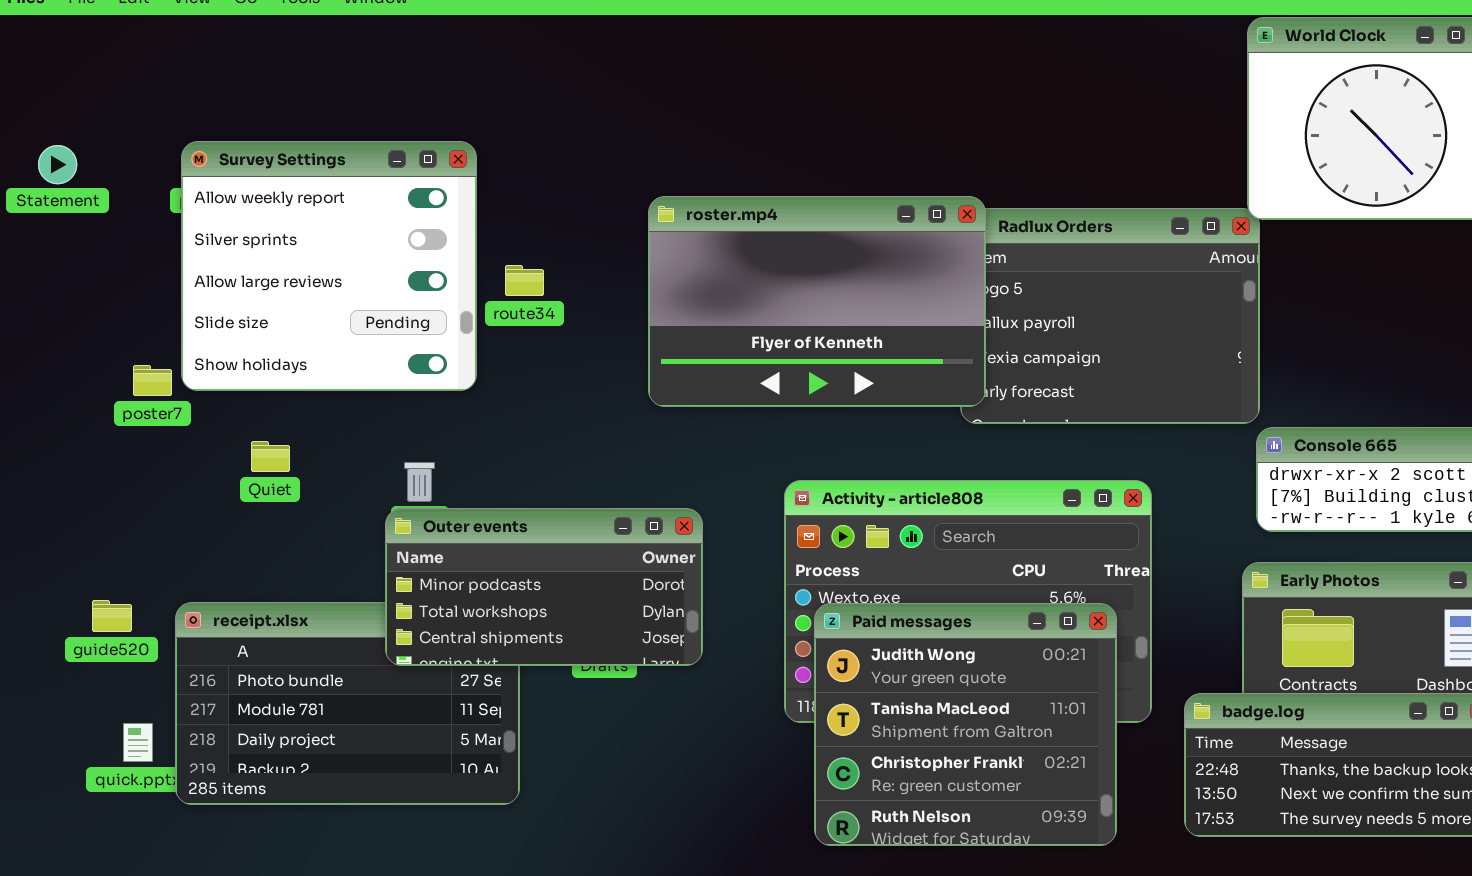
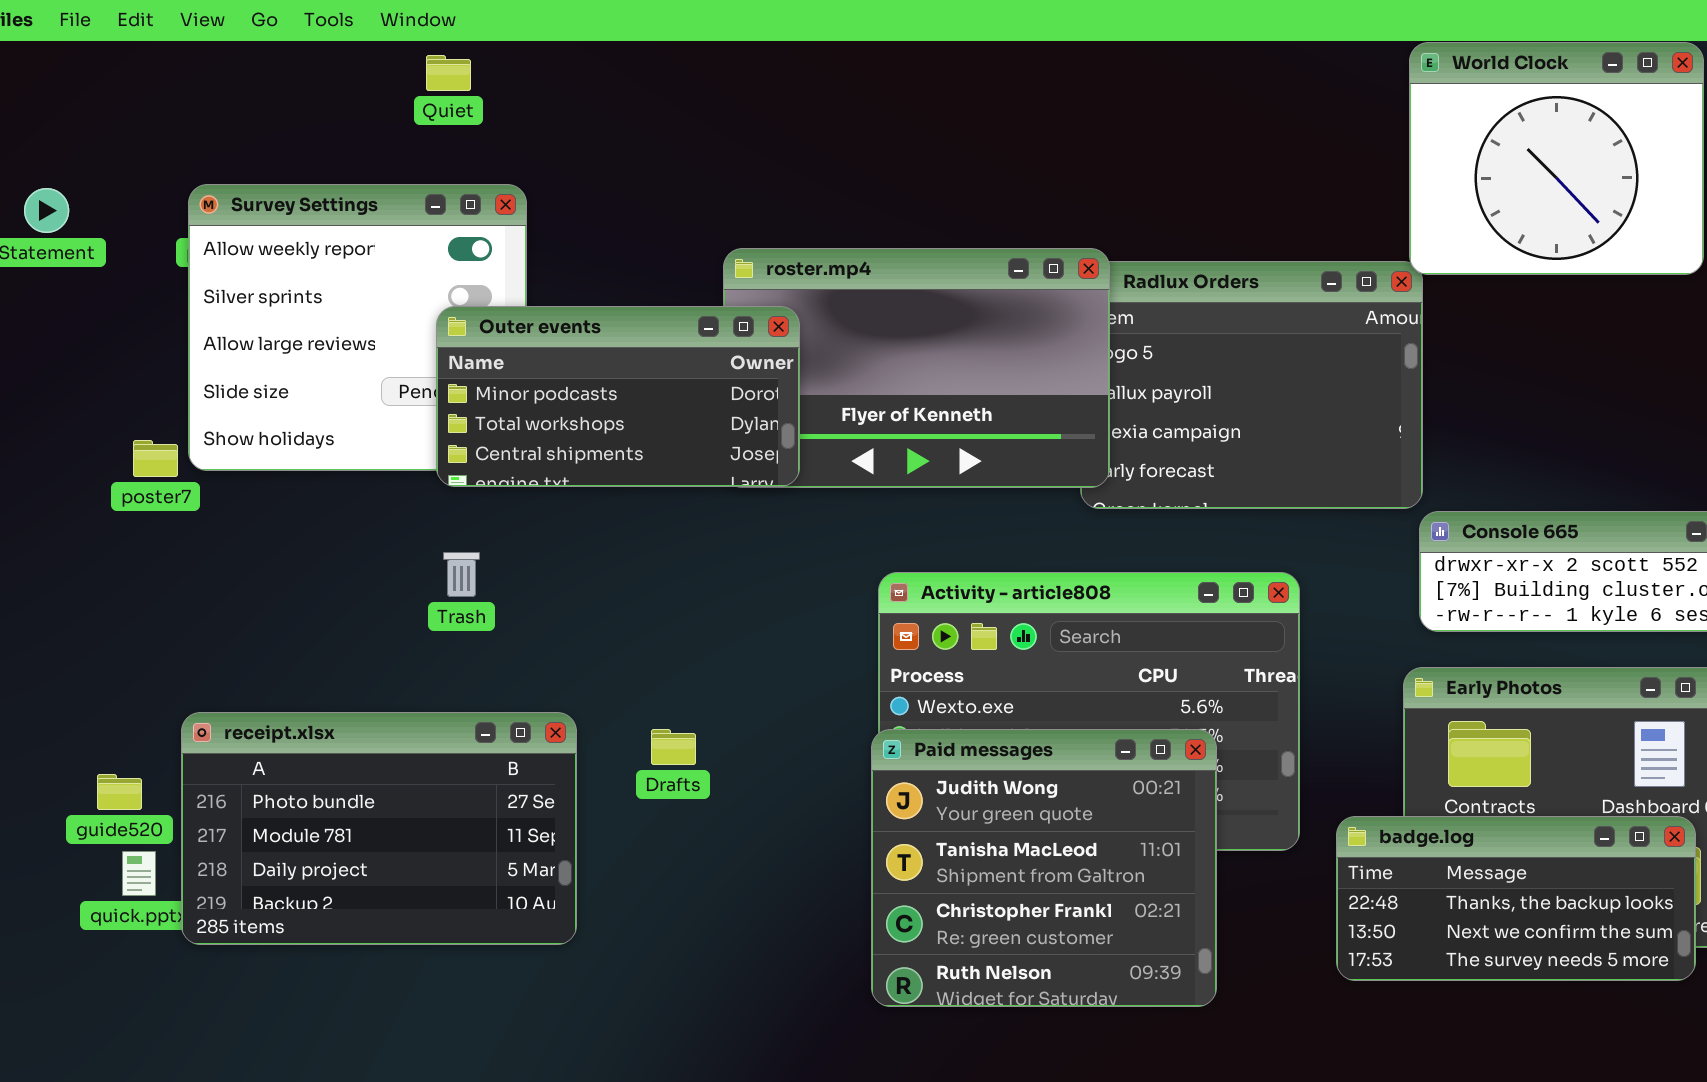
Quiet: [251,441,290,472] -> [426,55,471,91], moved
Outer events: [385,508,703,666] -> [436,306,800,487], moved
guide520: [92,600,132,632] -> [97,774,142,810], moved
Paid messages: [814,603,1117,846] -> [871,729,1217,1007], moved

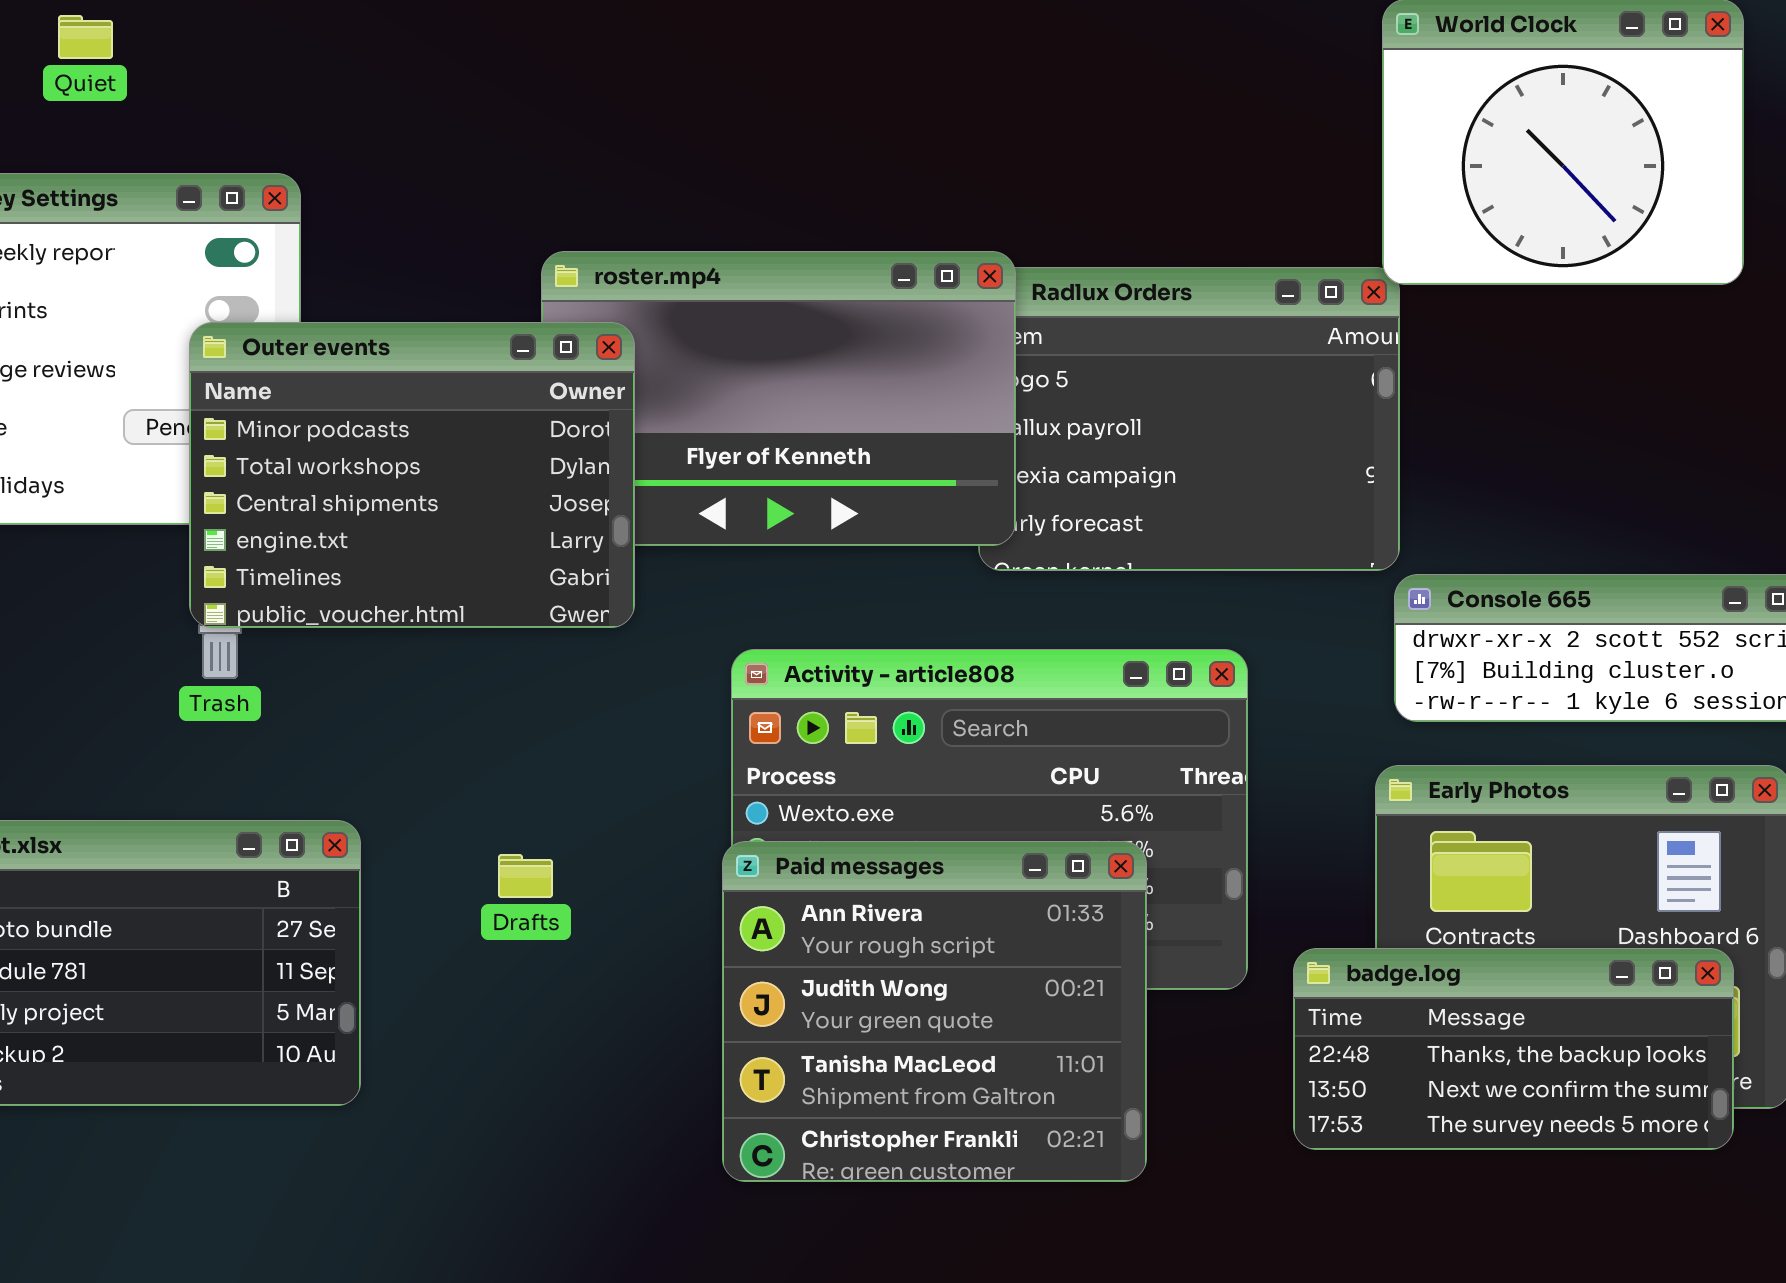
Quiet: [426,55,471,91] -> [58,15,113,59], moved
Outer events: [436,306,800,487] -> [189,322,635,628], resized
Drafts: [651,729,696,765] -> [498,854,553,898], moved
Paid messages: [871,729,1217,1007] -> [722,841,1147,1182], scrolled up 1 row

